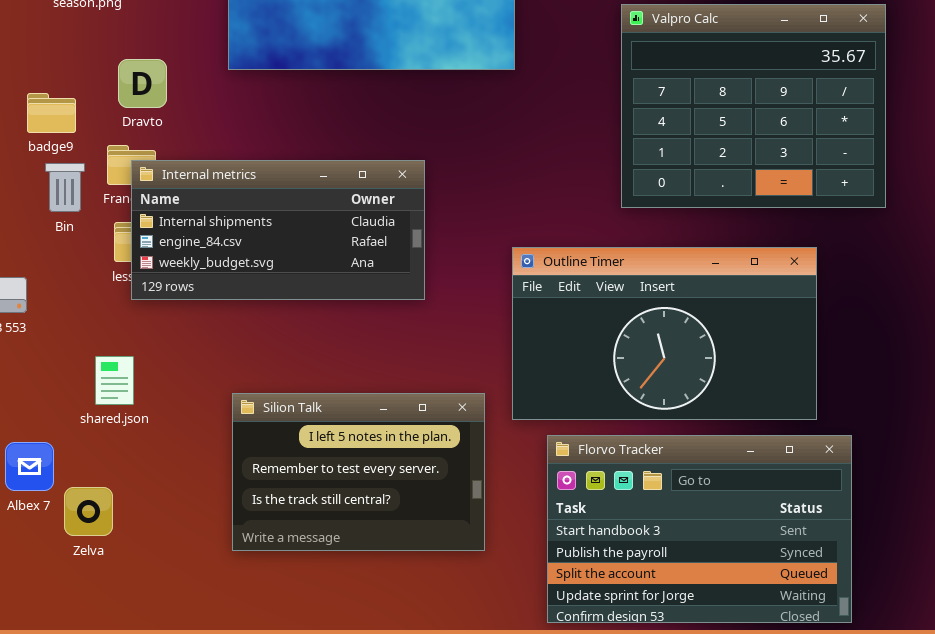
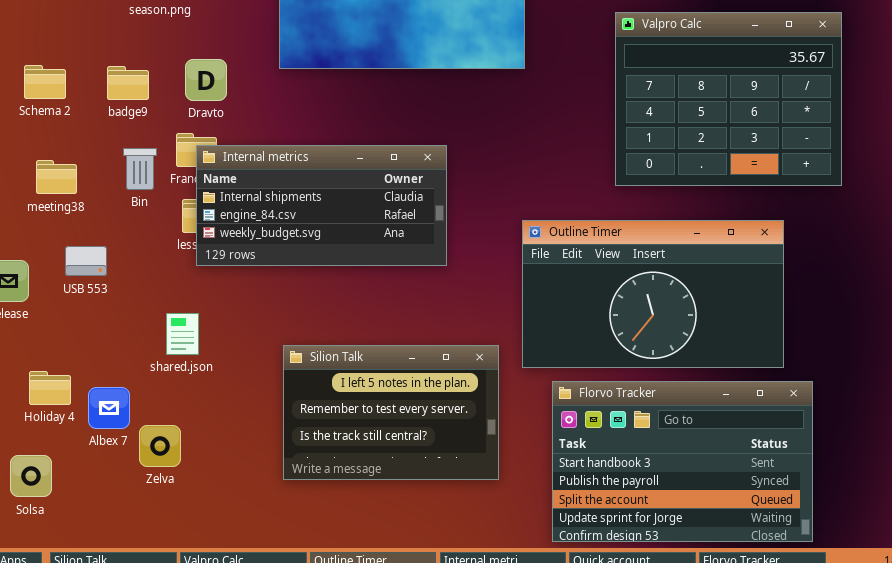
badge9: [27,93,76,133] -> [107,66,149,100], moved

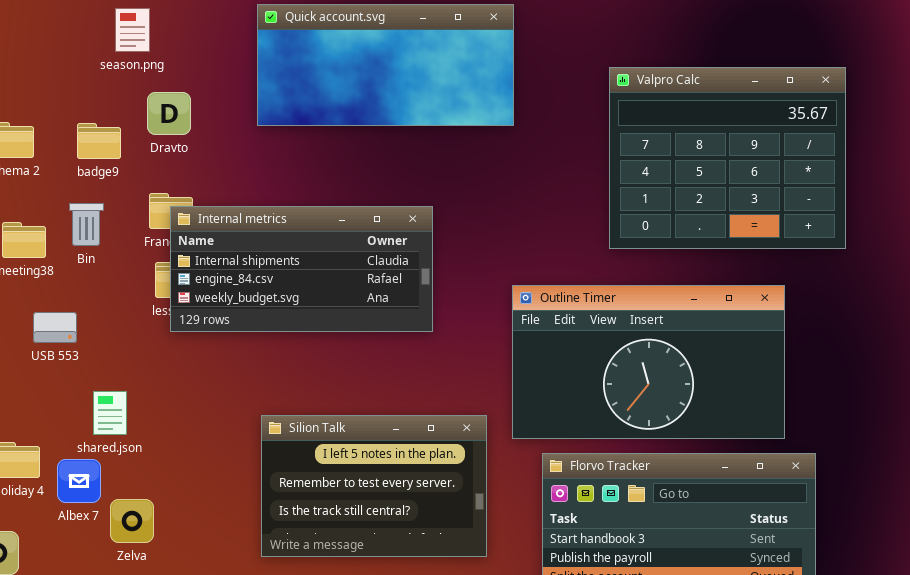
Dravto: [185,59,227,101] -> [147,92,191,135], moved
Bin: [123,148,157,190] -> [69,203,104,246], moved
shared.json: [166,313,199,355] -> [93,391,127,435], moved

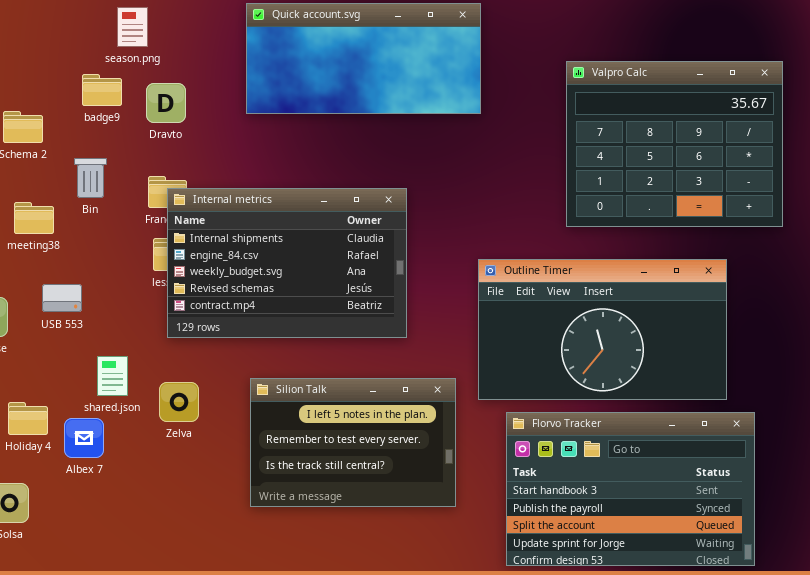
badge9: [77,123,121,159] -> [82,74,122,106], moved
Bin: [69,203,104,246] -> [74,158,107,198], moved
Internal metrics: [170,206,433,332] -> [167,188,407,338], resized
Zelva: [110,499,154,543] -> [159,382,199,422], moved

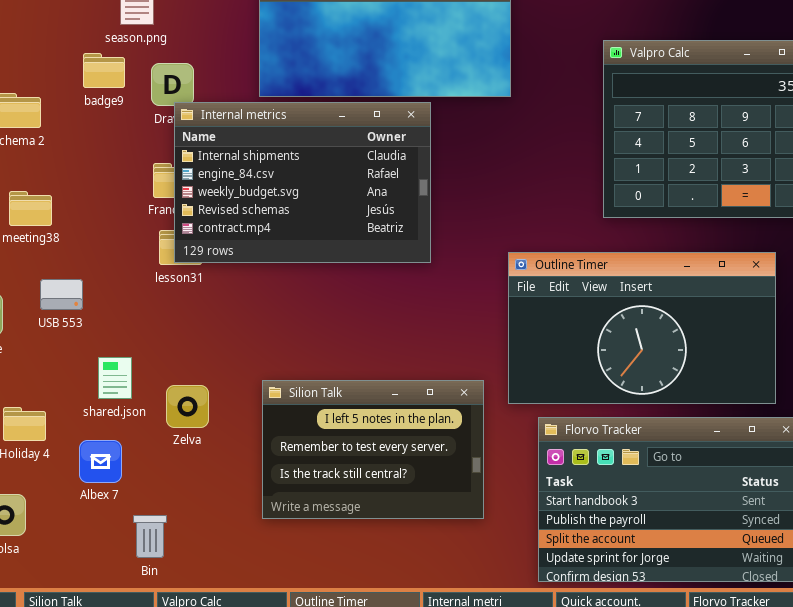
Bin: [74,158,107,198] -> [133,515,167,558], moved
Internal metrics: [167,188,407,338] -> [174,102,431,263], moved
Albex 7: [64,418,104,458] -> [79,440,122,483], moved

